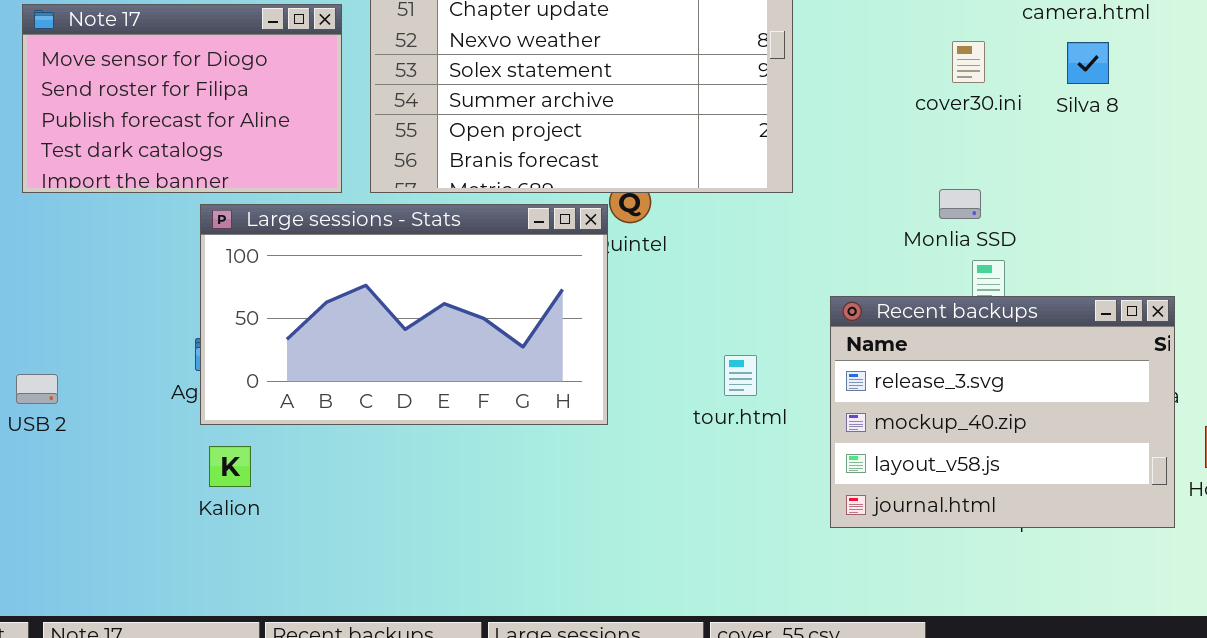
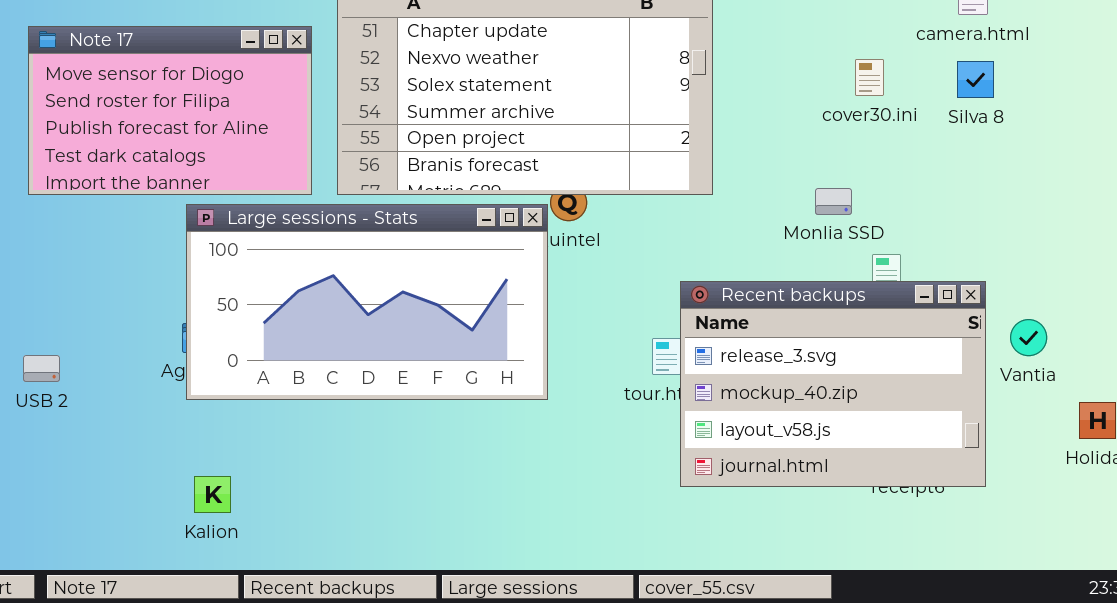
Monlia SSD: [939,189,981,219] -> [815,188,852,215], moved
Recent backups: [830,296,1175,528] -> [680,281,986,487], moved
Kalion: [209,446,251,487] -> [194,476,231,513], moved

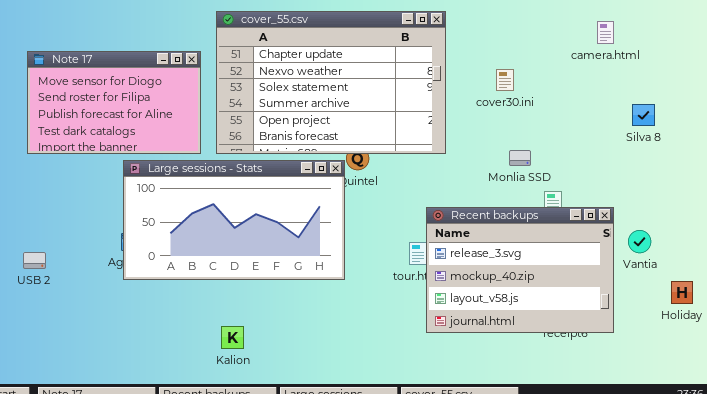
cover30.ini: [855,59,884,96] -> [496,69,514,91], moved
Silva 8: [957,61,994,98] -> [632,104,655,126], moved
Kalion: [194,476,231,513] -> [221,326,244,349], moved

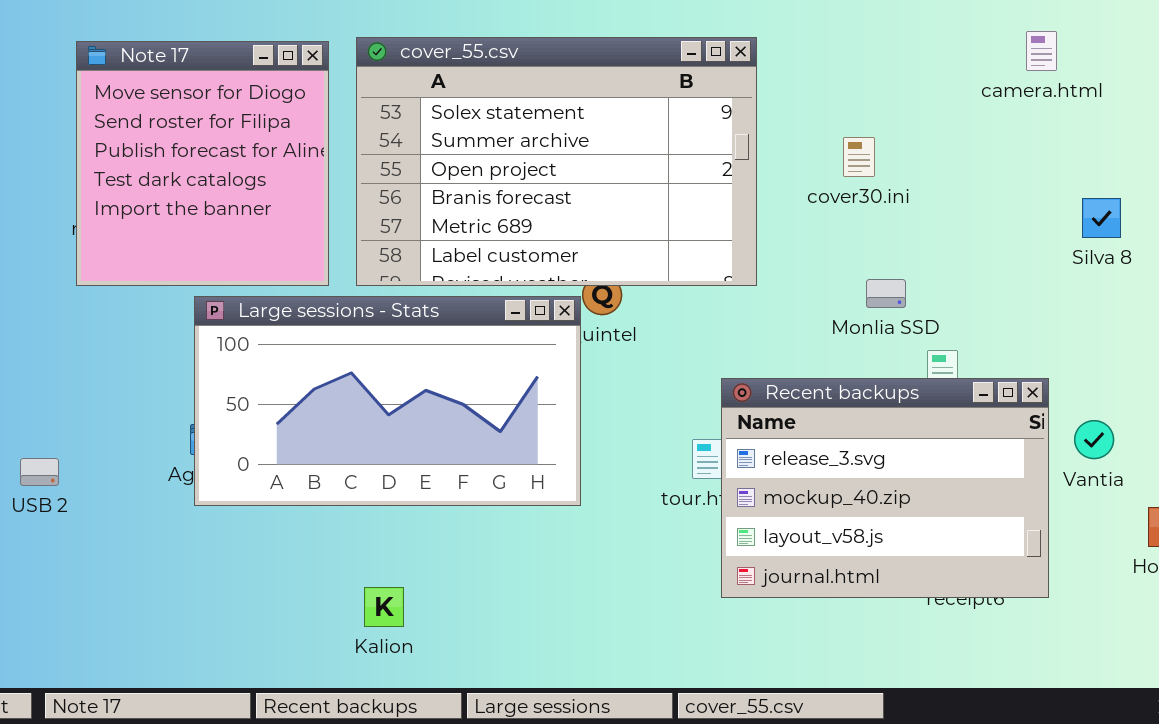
cover_55.csv: [216,11,446,154] -> [356,37,757,286], scrolled down 2 rows
camera.html: [597,21,614,44] -> [1026,31,1057,71], moved
Note 17: [27,51,201,154] -> [76,41,329,286], resized

